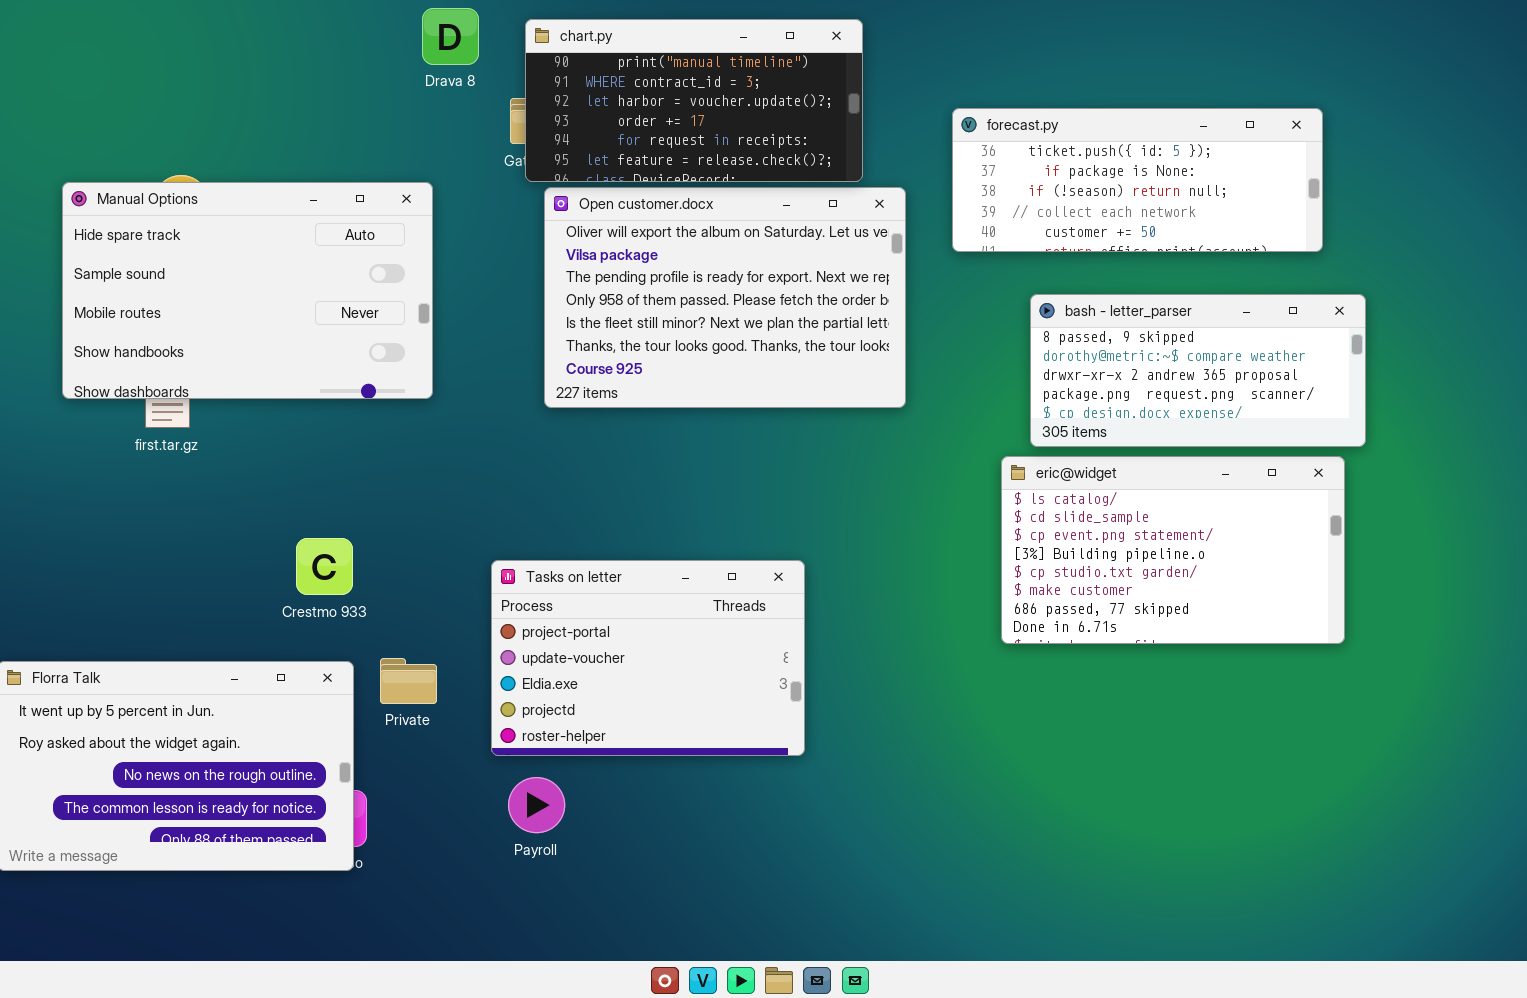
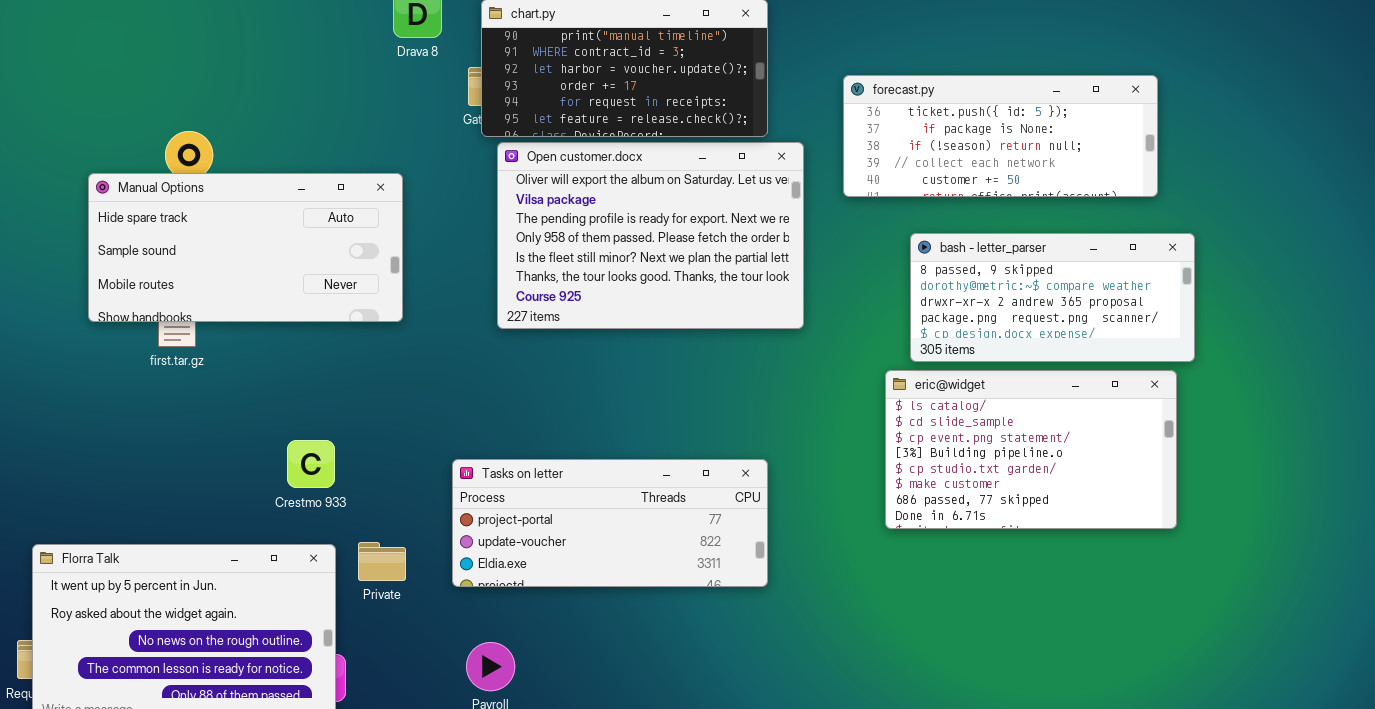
Manual Options: [62,182,433,399] -> [88,173,403,322], resized
Tasks on letter: [491,560,805,756] -> [452,459,768,587], resized

